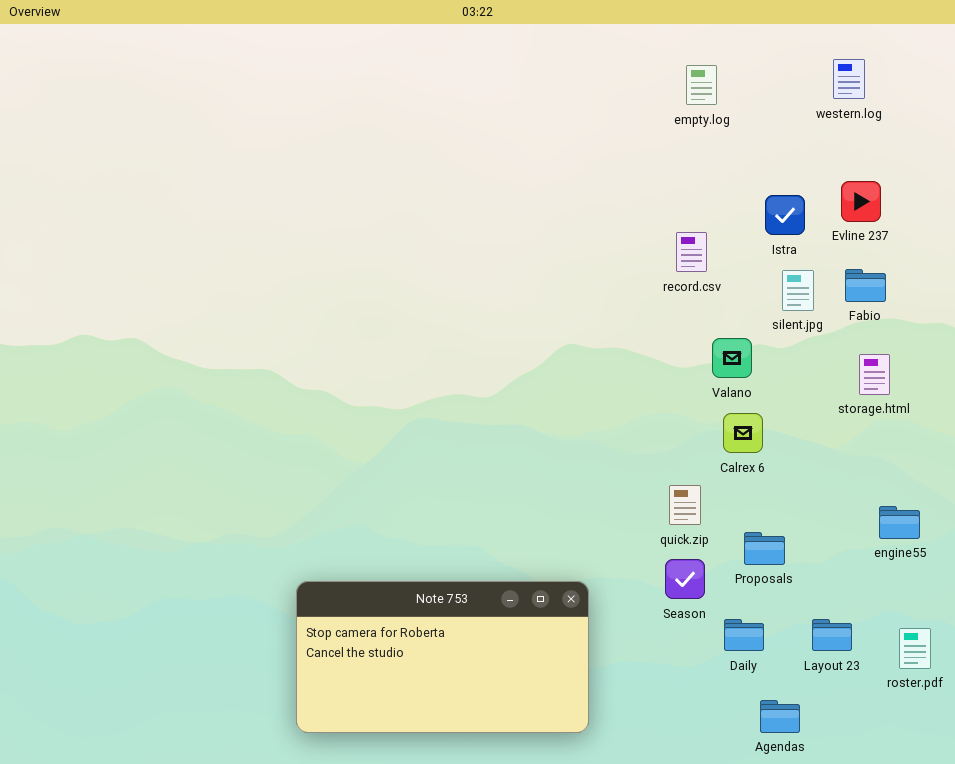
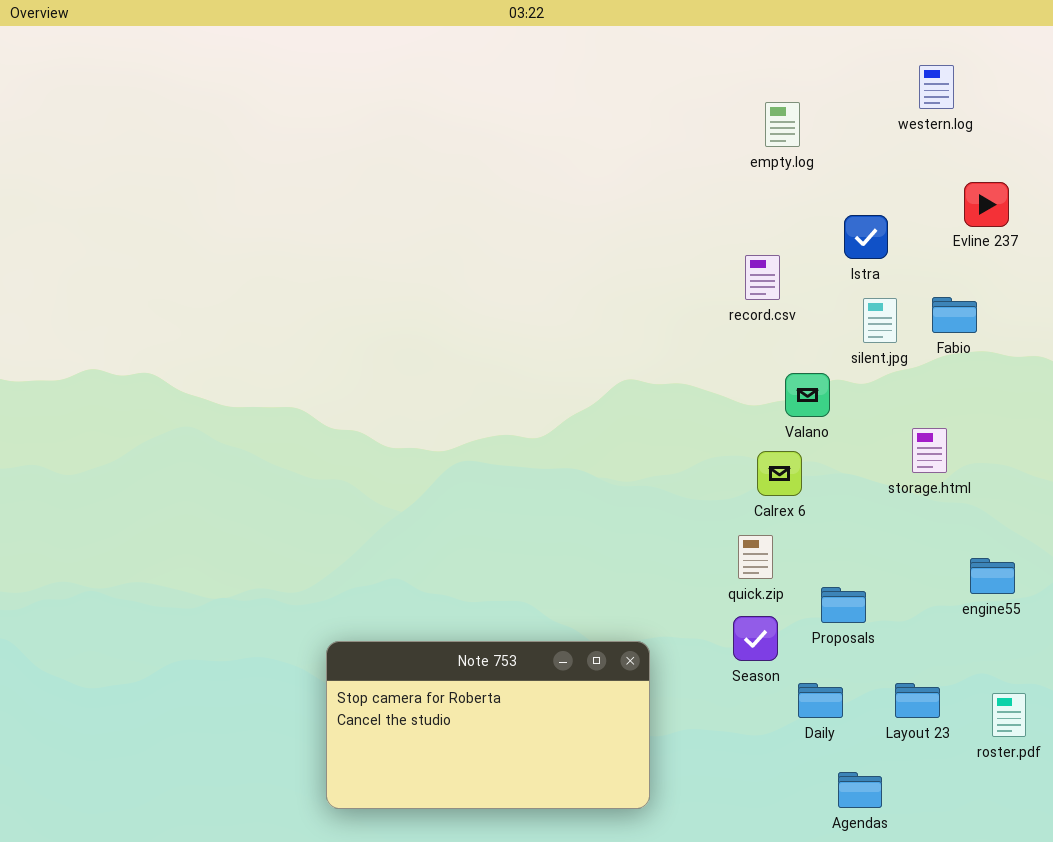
empty.log: [686,65,717,105] -> [765,102,800,147], moved
Evline 237: [841,181,881,222] -> [964,182,1009,227], moved
storage.html: [859,354,890,395] -> [912,428,947,473], moved
Calrex 6: [723,413,763,453] -> [757,451,802,496], moved

